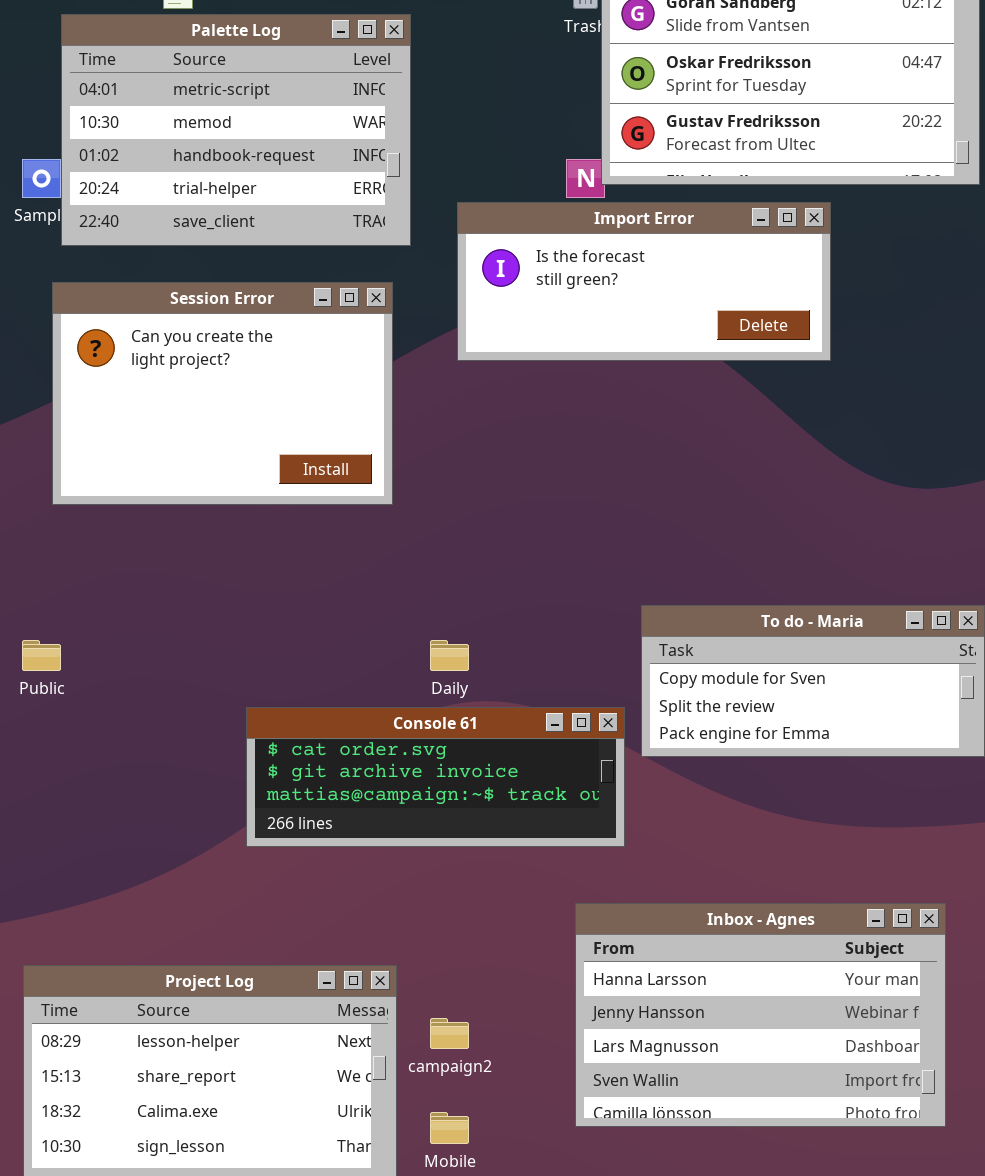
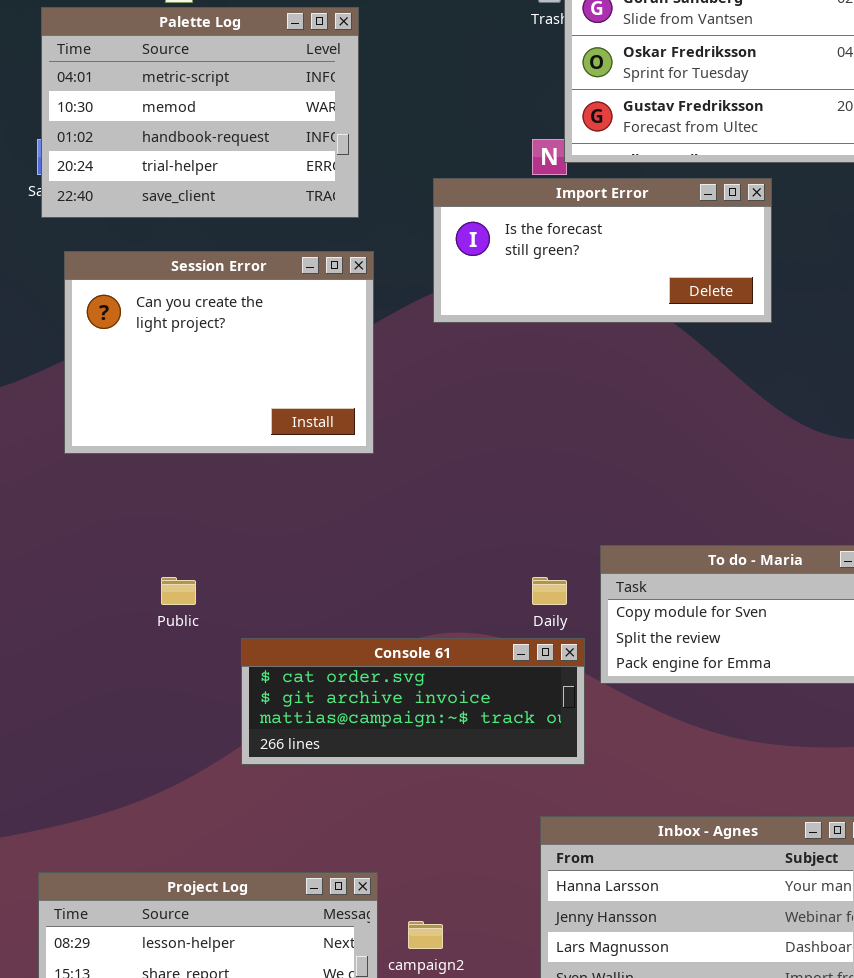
Palette Log: [61,14,411,246] -> [41,7,359,218], moved
Public: [22,640,61,671] -> [161,577,196,605], moved
Daily: [430,640,469,671] -> [532,577,567,605], moved

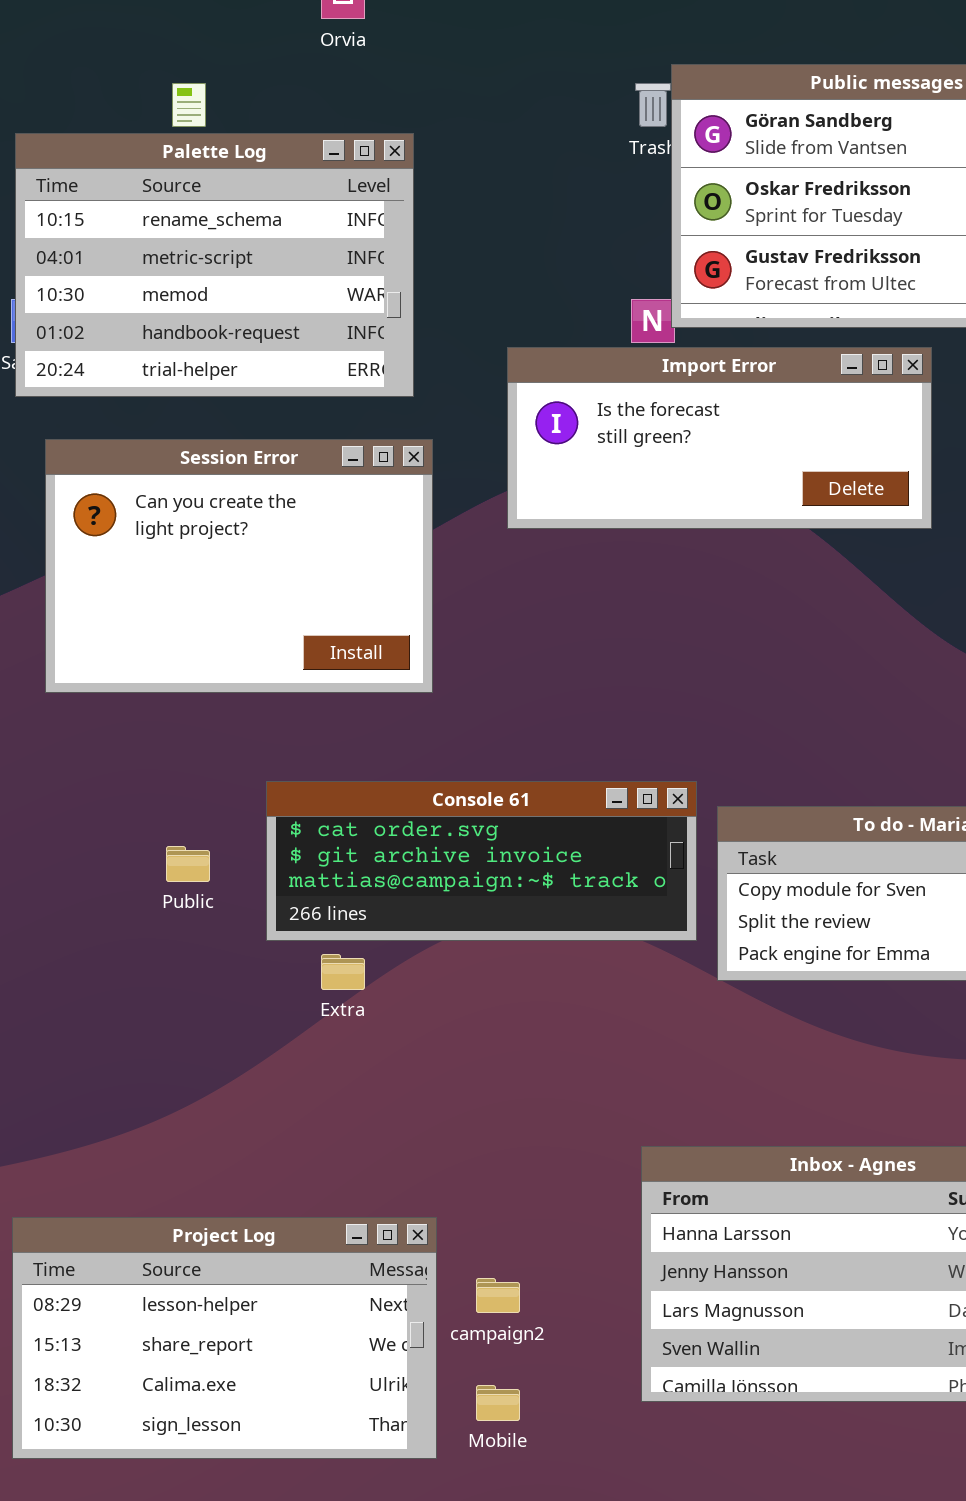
Palette Log: [41,7,359,218] -> [15,133,414,397], scrolled up 1 row
Console 61: [241,638,585,765] -> [266,781,697,941], moved

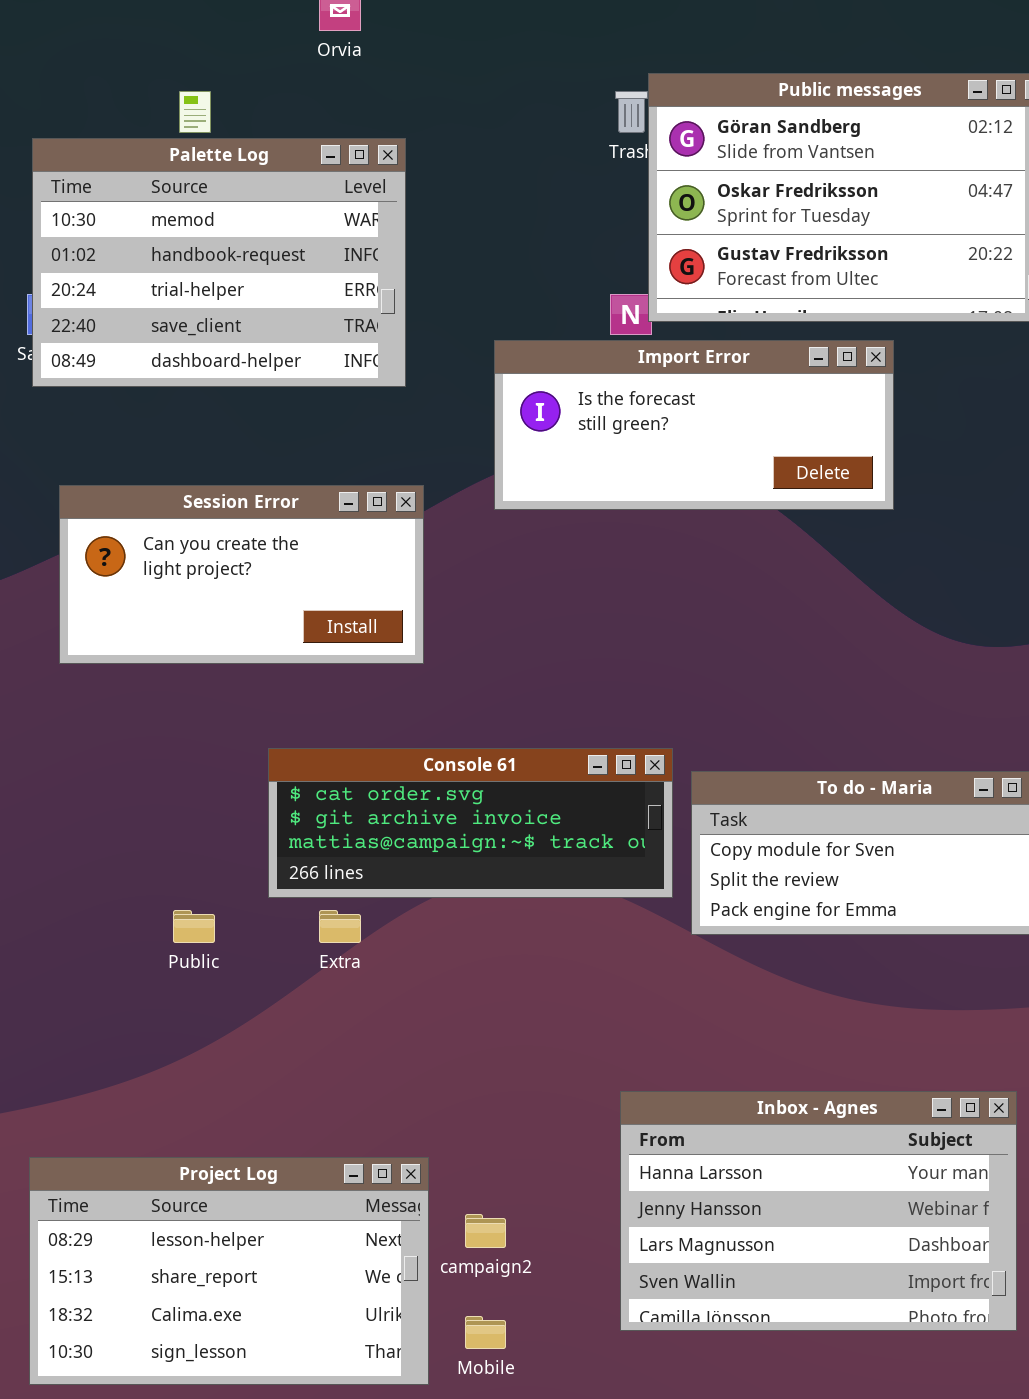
Palette Log: [15,133,414,397] -> [32,138,406,387], scrolled down 2 rows
Session Error: [45,439,433,693] -> [59,485,424,664], resized
Public: [166,846,210,882] -> [173,910,215,943], moved

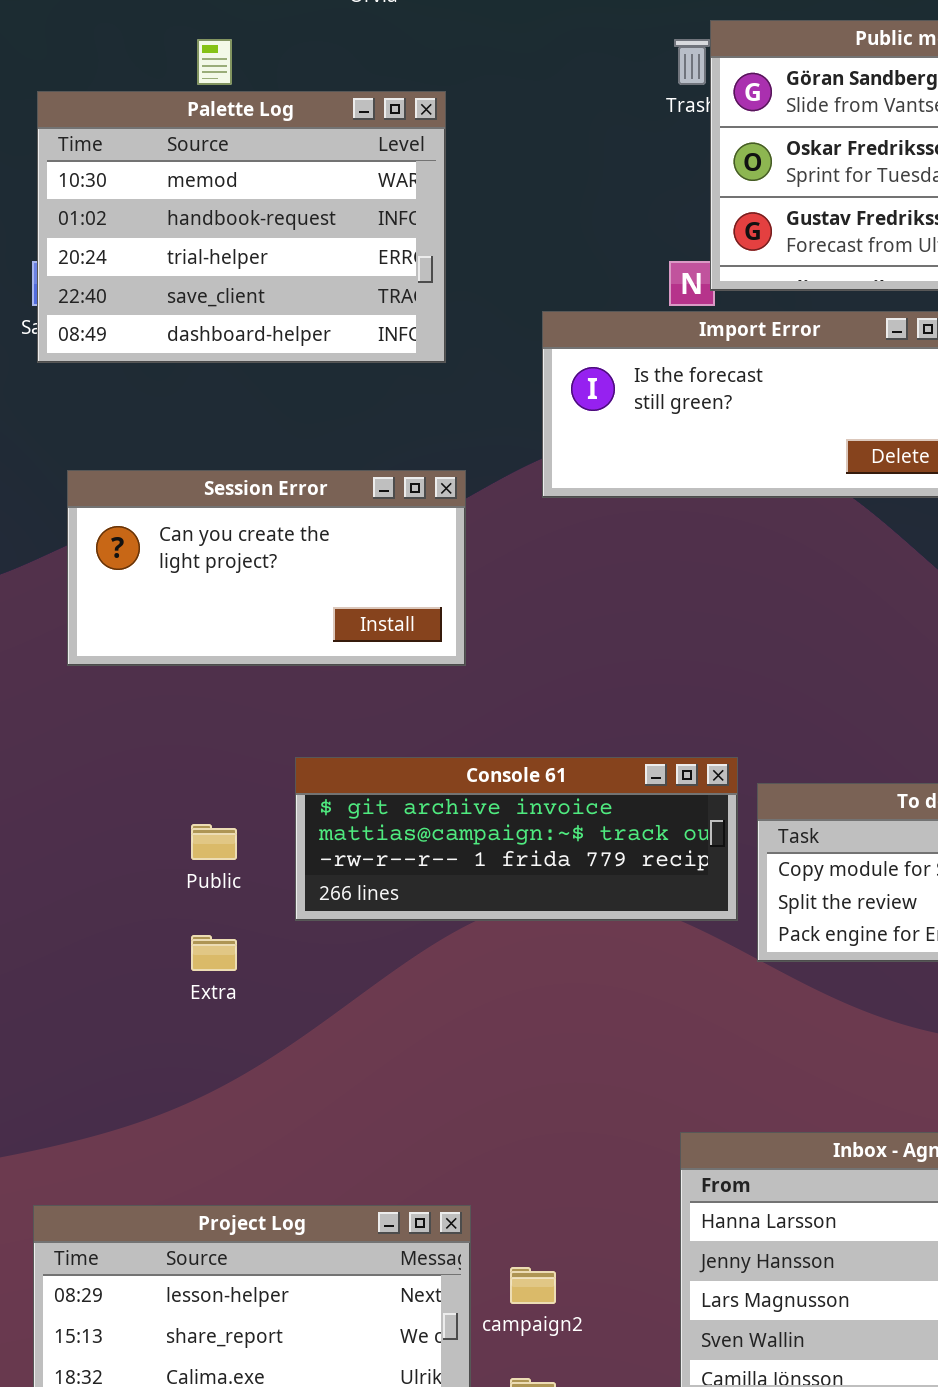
Console 61: [268,748,673,898] -> [295,757,738,921], scrolled down 1 row
Public: [173,910,215,943] -> [191,824,237,860], moved
Extra: [319,910,361,943] -> [191,935,237,971], moved

